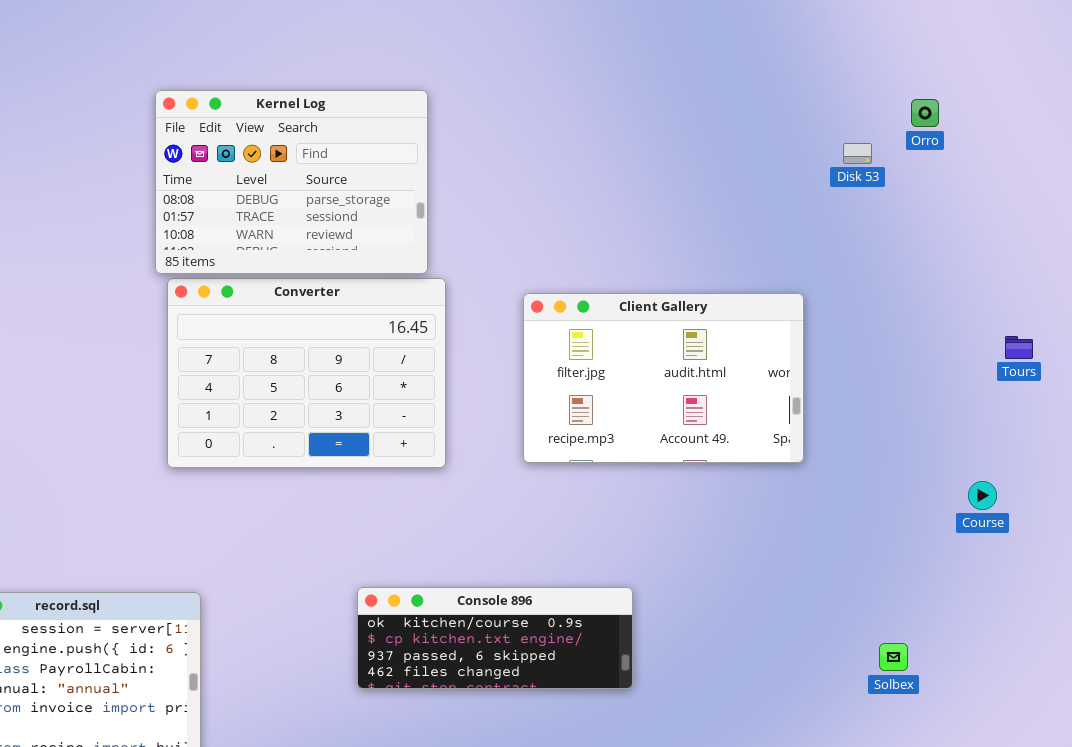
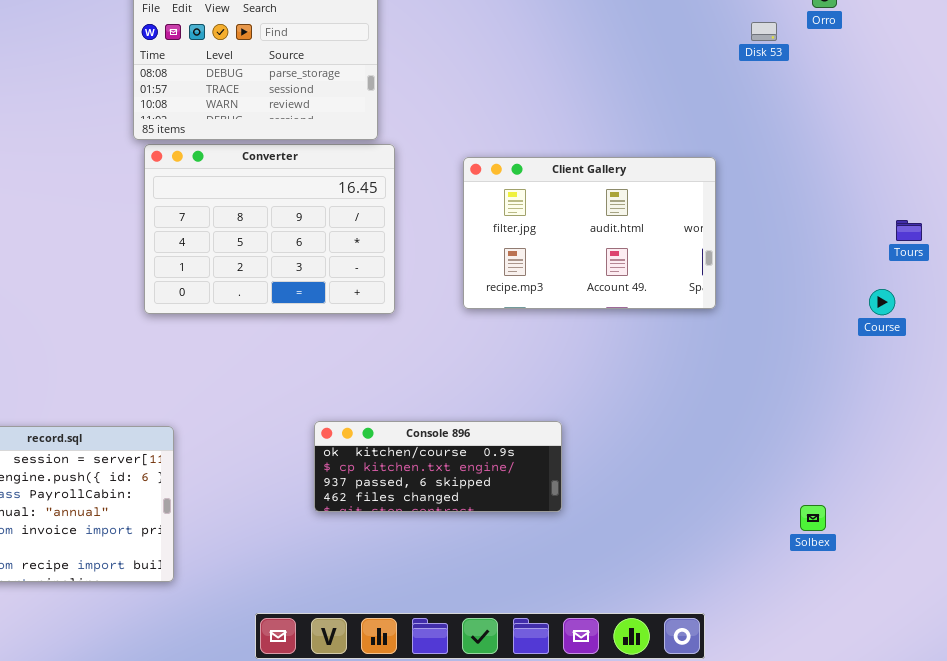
Tours: [1005,336,1033,359] -> [896,220,922,241], moved
Course: [968,481,997,510] -> [869,289,895,315], moved
Solbex: [879,643,908,671] -> [800,505,826,531], moved

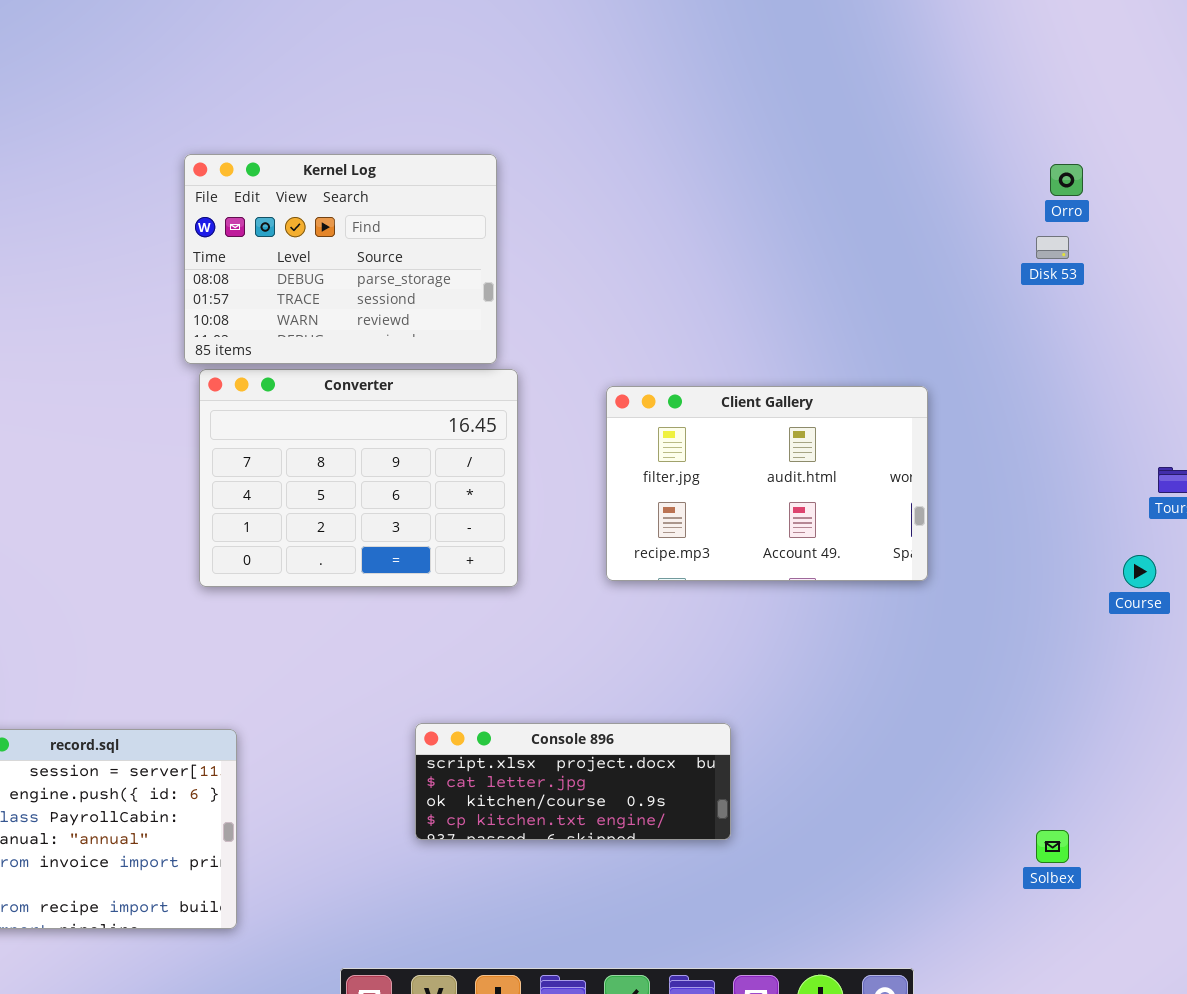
Disk 53: [751,22,777,41] -> [1036,236,1069,259], moved
Console 896: [314,421,562,512] -> [415,723,731,840], scrolled up 2 rows

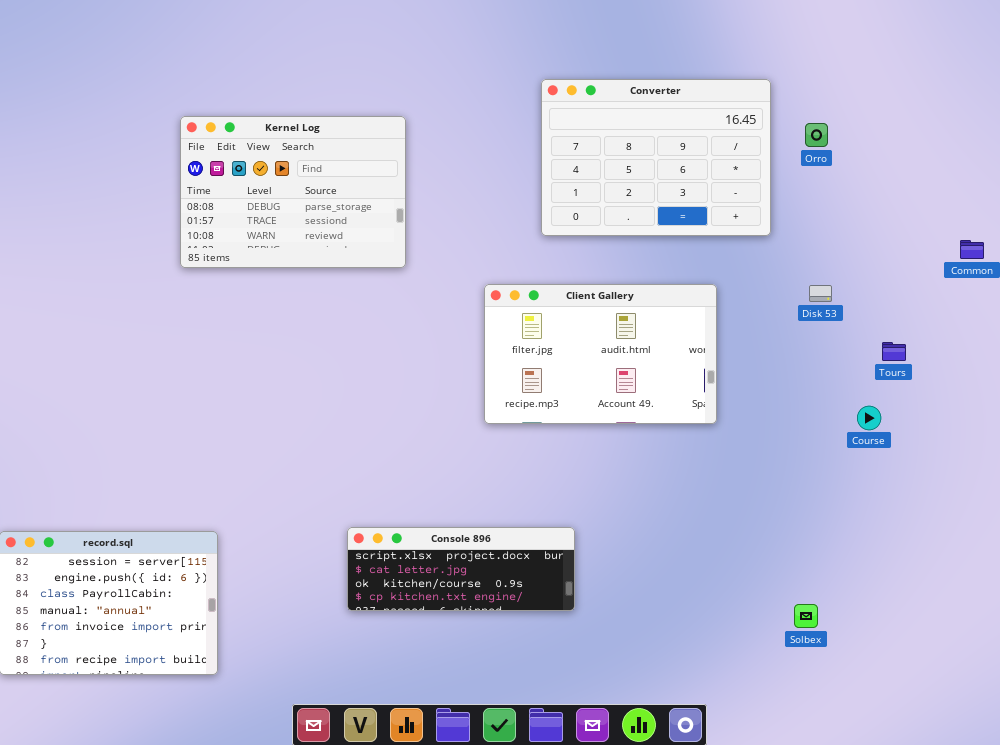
Disk 53: [1036,236,1069,259] -> [809,285,832,302], moved
Converter: [199,369,518,587] -> [541,79,771,236], moved

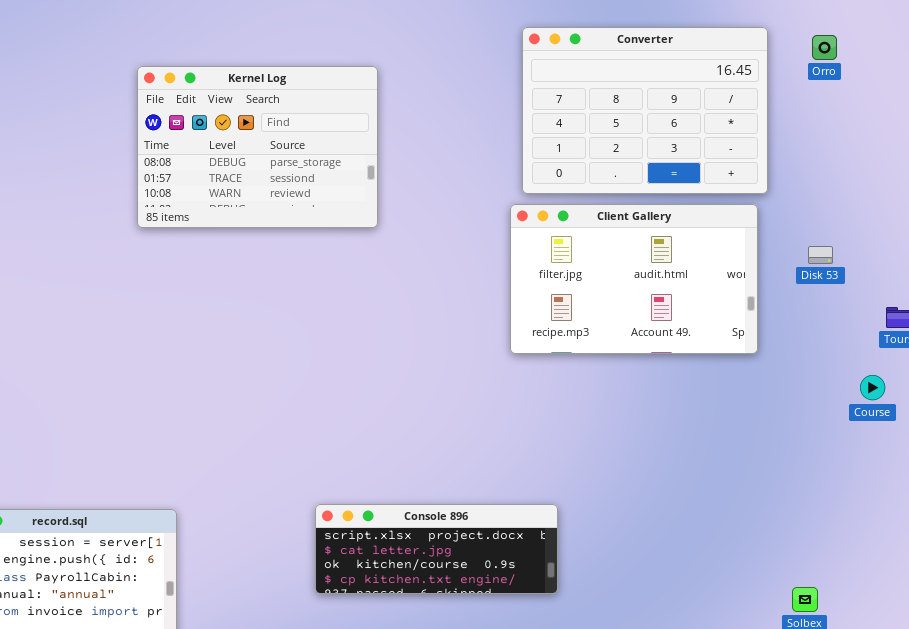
Orro: [805,123,828,147] -> [812,35,837,60], moved
Client Gallery: [484,284,717,424] -> [510,204,758,354], moved

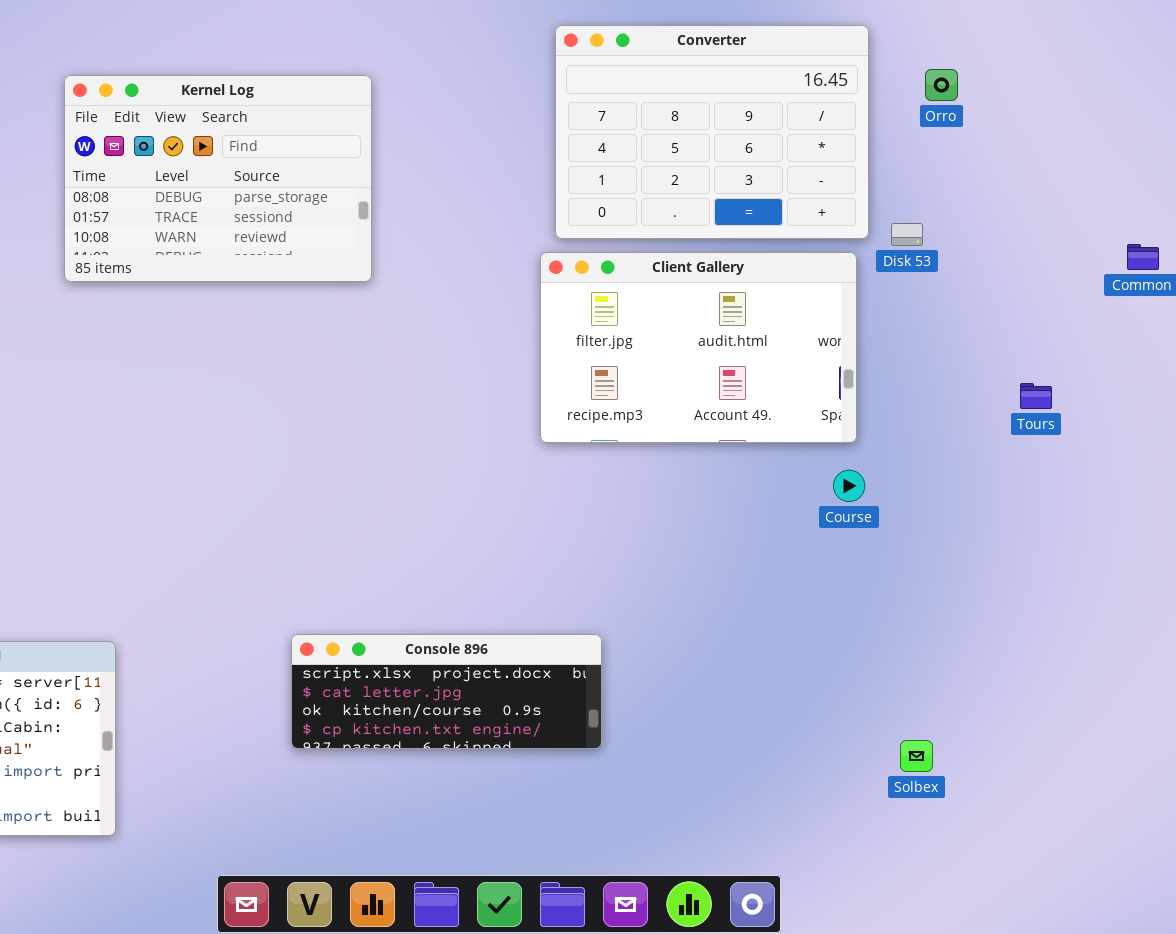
Orro: [812,35,837,60] -> [925,69,958,101], moved
Disk 53: [808,246,833,264] -> [891,223,923,246], moved
Course: [860,375,885,400] -> [833,470,865,502], moved

